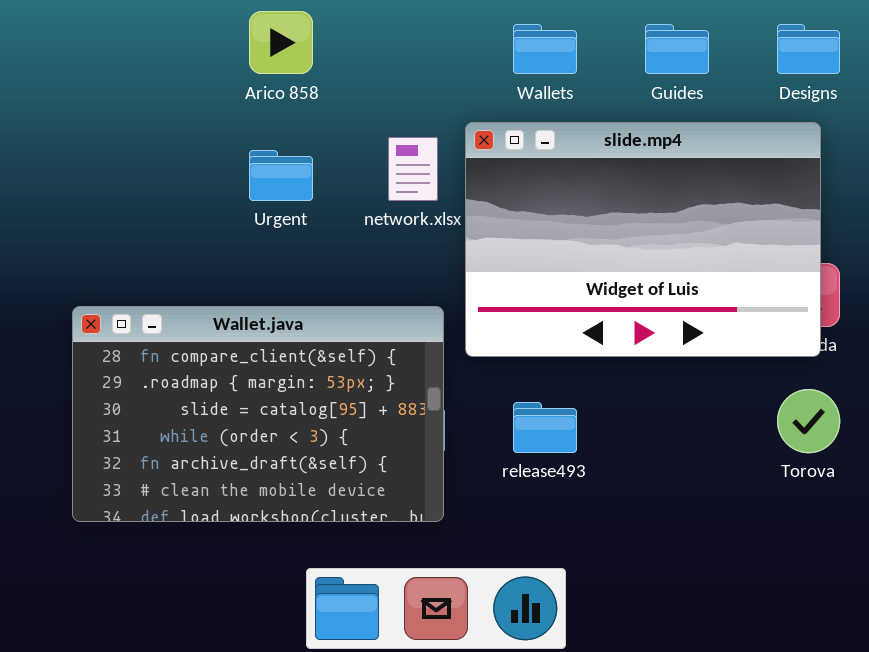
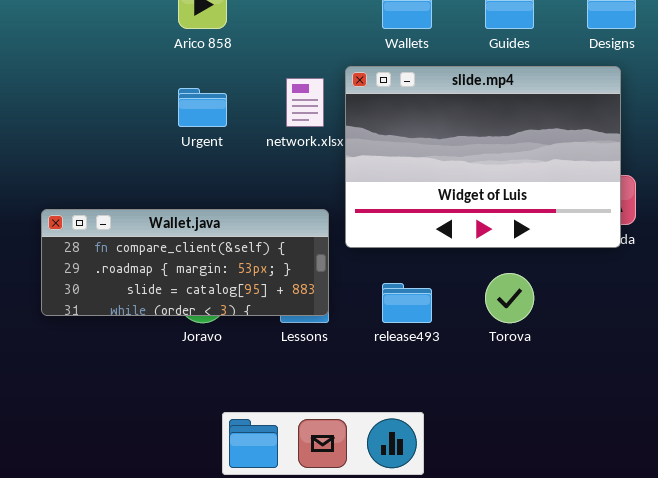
Wallet.java: [72,306,444,522] -> [41,209,329,316], resized
Torova: [777,389,840,453] -> [485,273,534,323], moved

